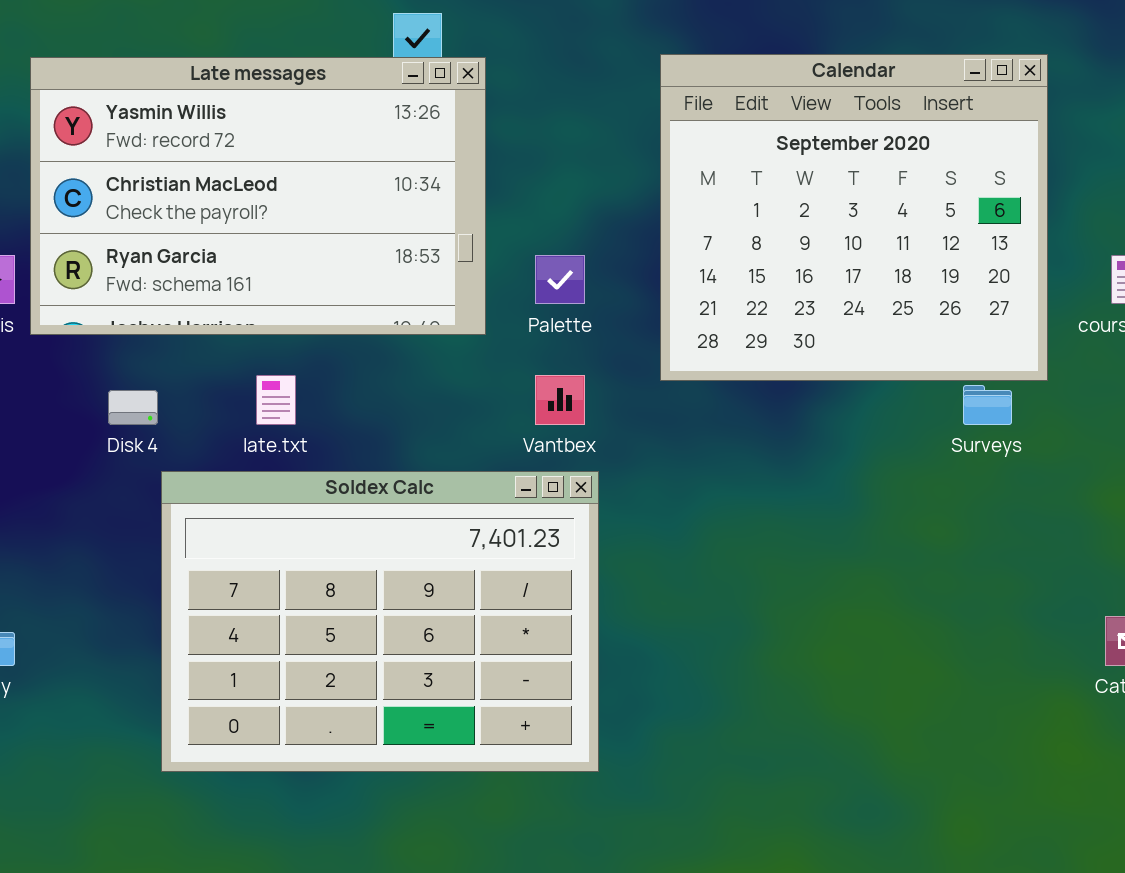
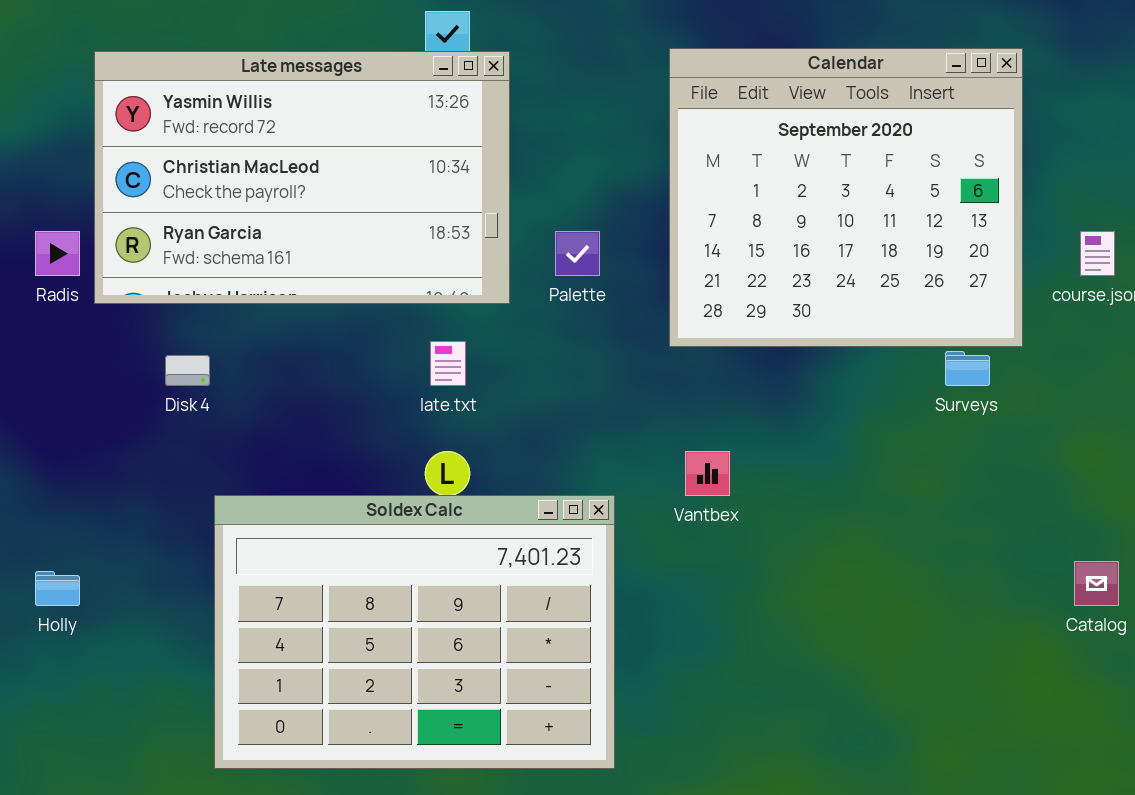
late.txt: [256,375,296,425] -> [430,341,466,386], moved
Vantbex: [535,375,585,425] -> [685,451,730,496], moved
Soldex Calc: [161,471,599,772] -> [214,495,615,769], moved

